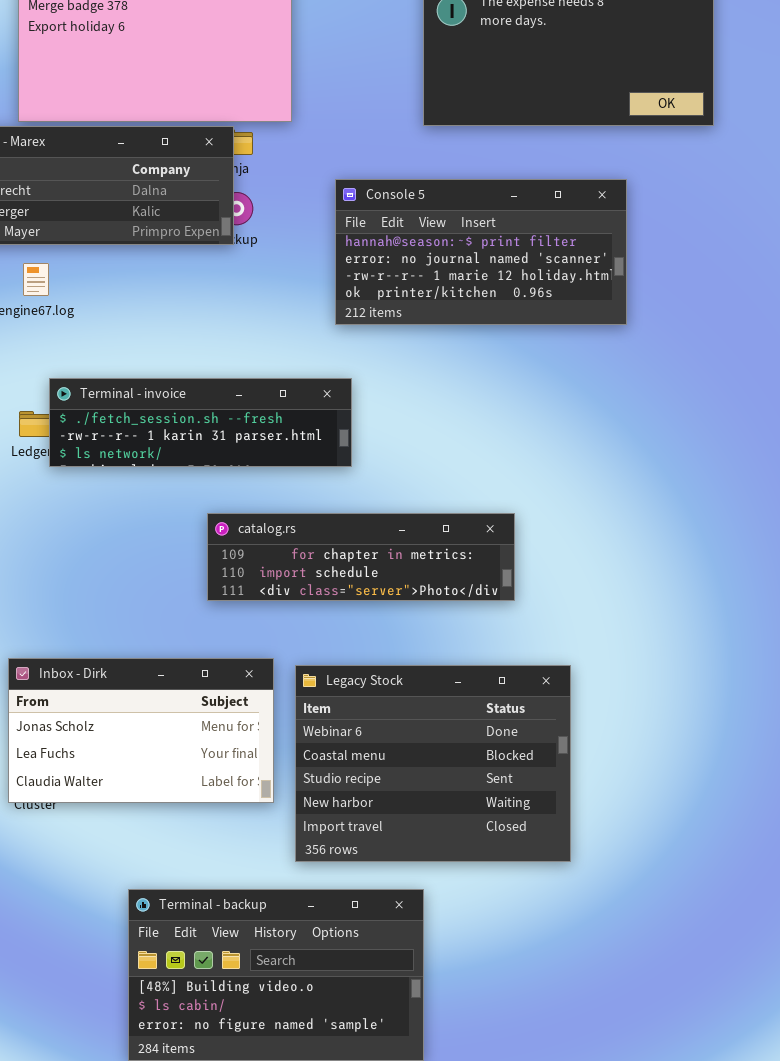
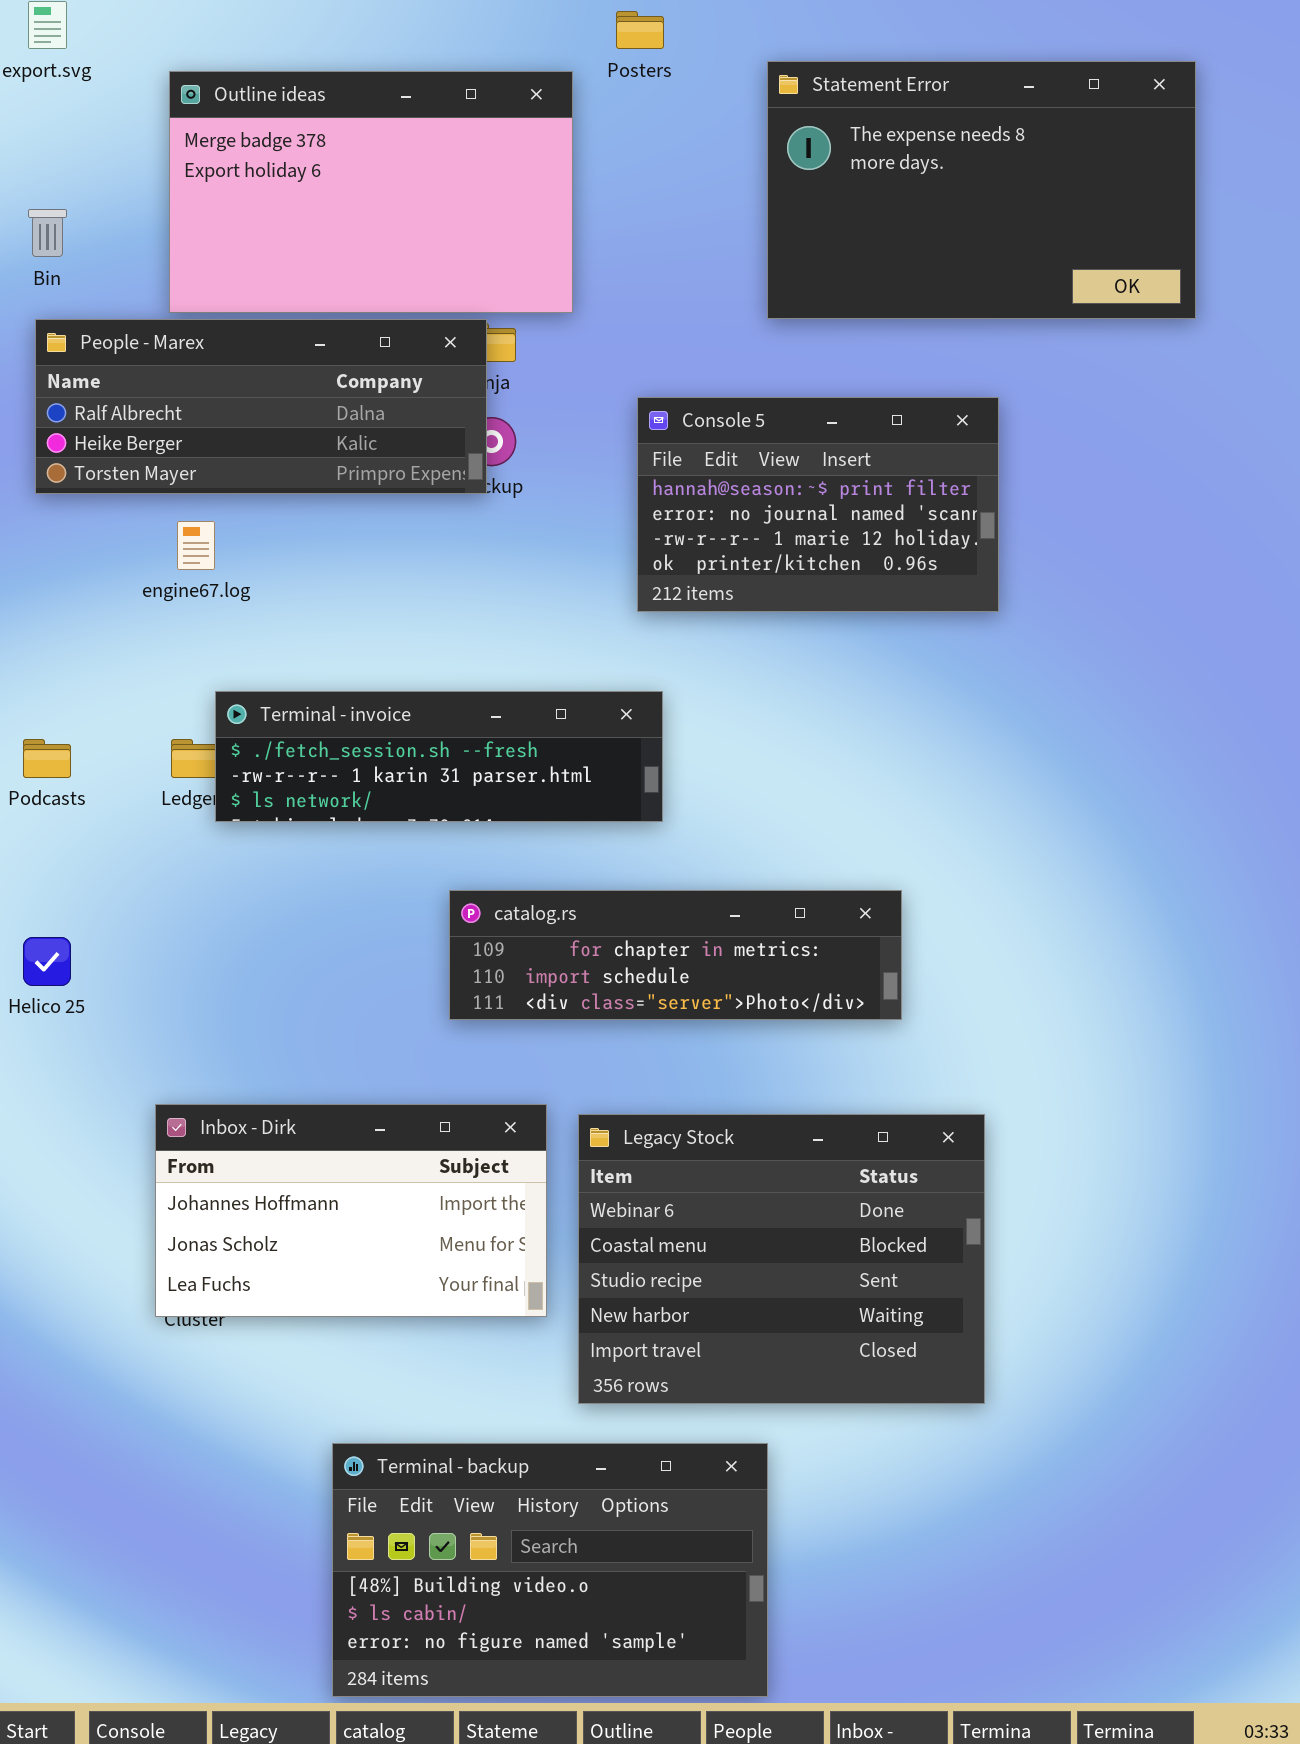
Console 5: [335,179,627,325] -> [637,397,999,612], resized
Inbox - Dirk: [8,658,274,803] -> [155,1104,547,1317], scrolled up 1 row

